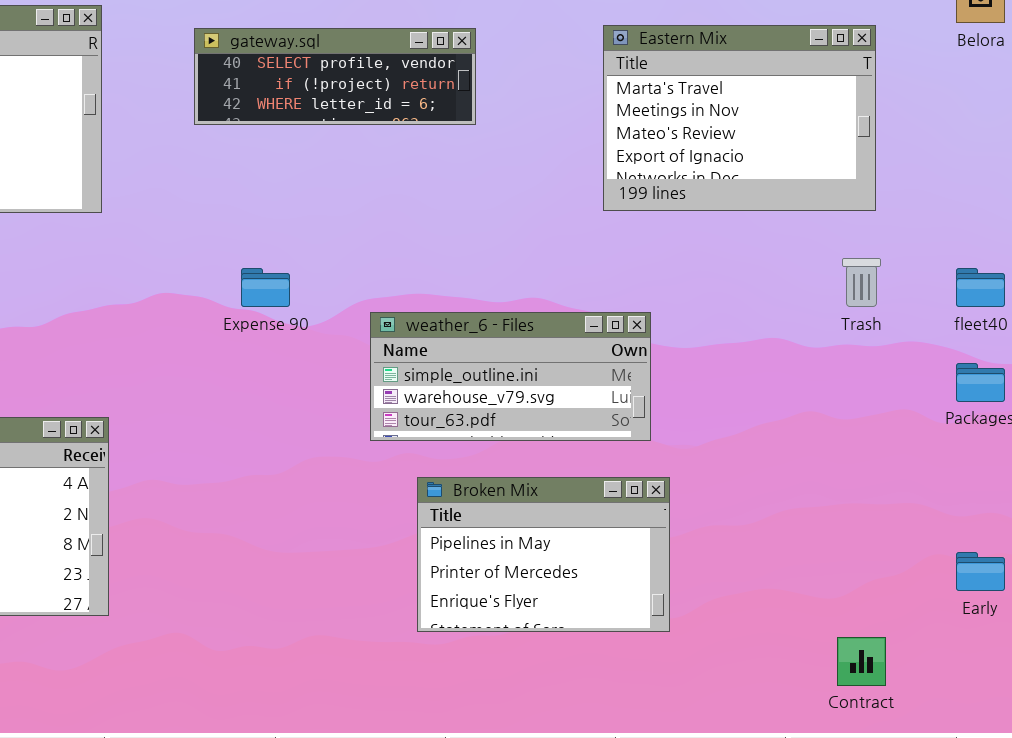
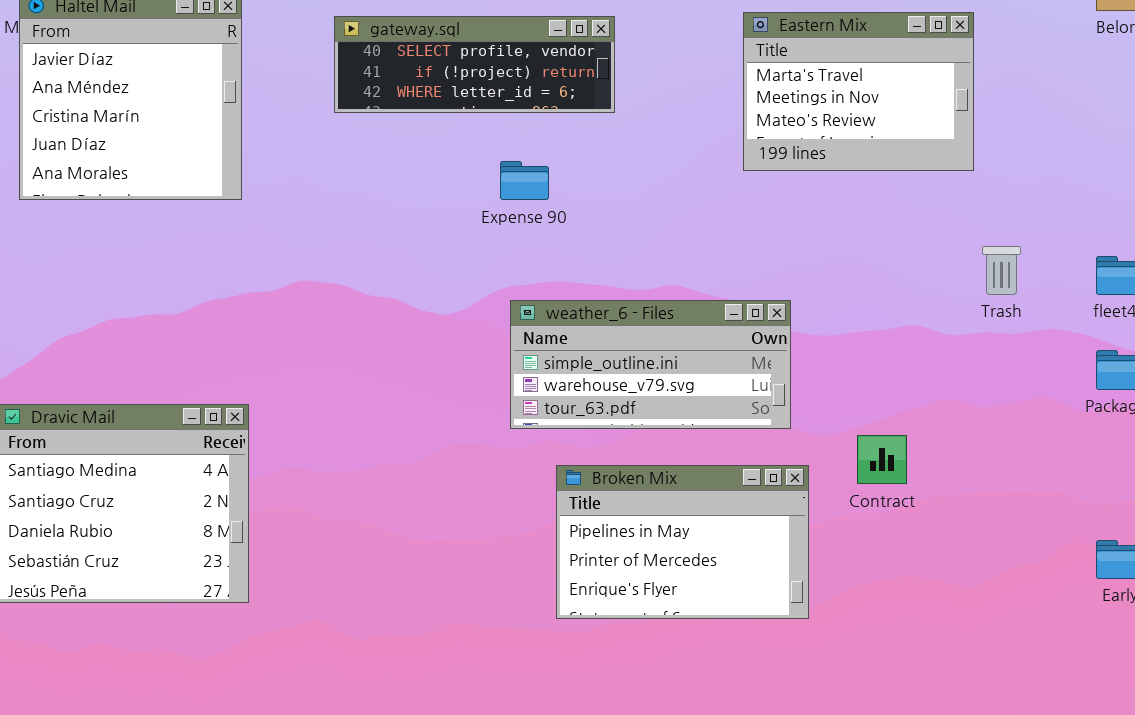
Eastern Mix: [603,25,876,211] -> [743,12,974,171], resized
Expense 90: [241,268,290,307] -> [500,161,549,200], moved
Contract: [837,637,886,686] -> [857,435,907,484], moved

